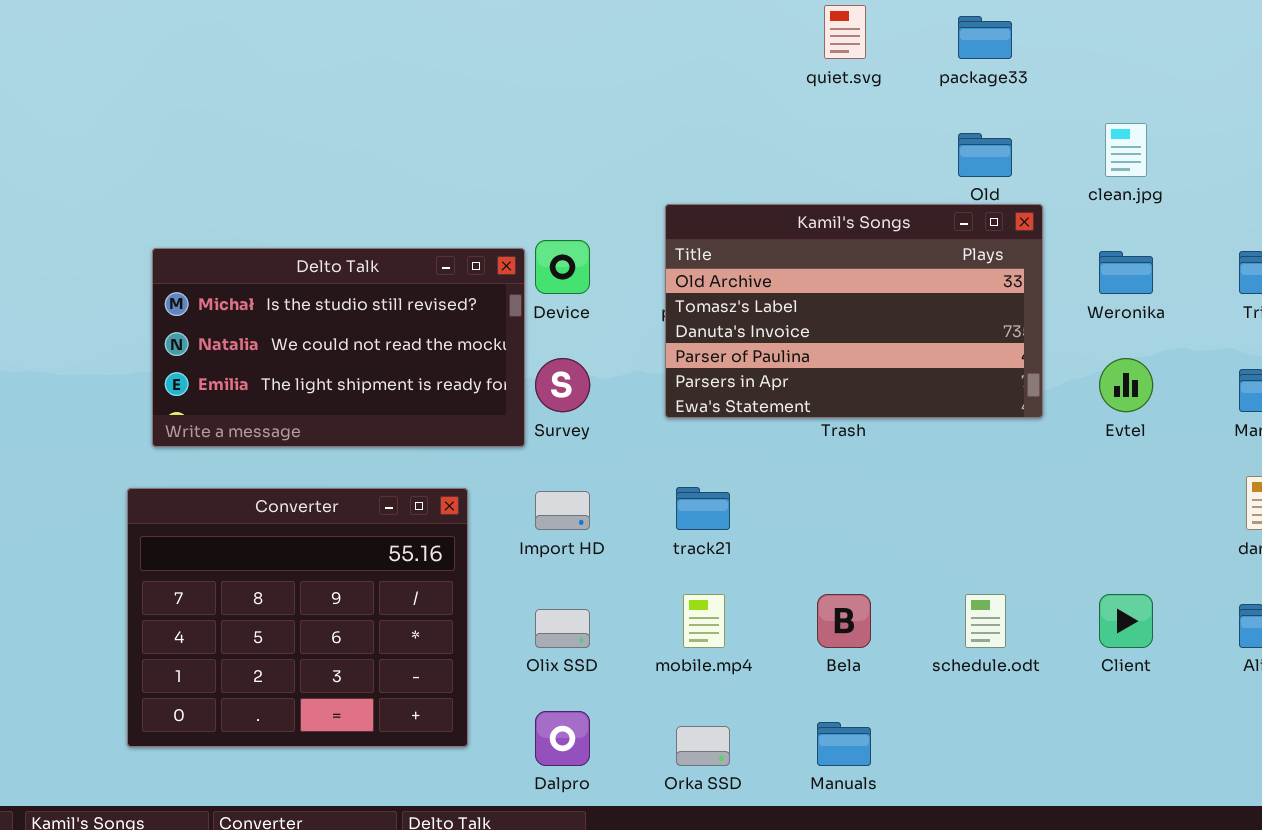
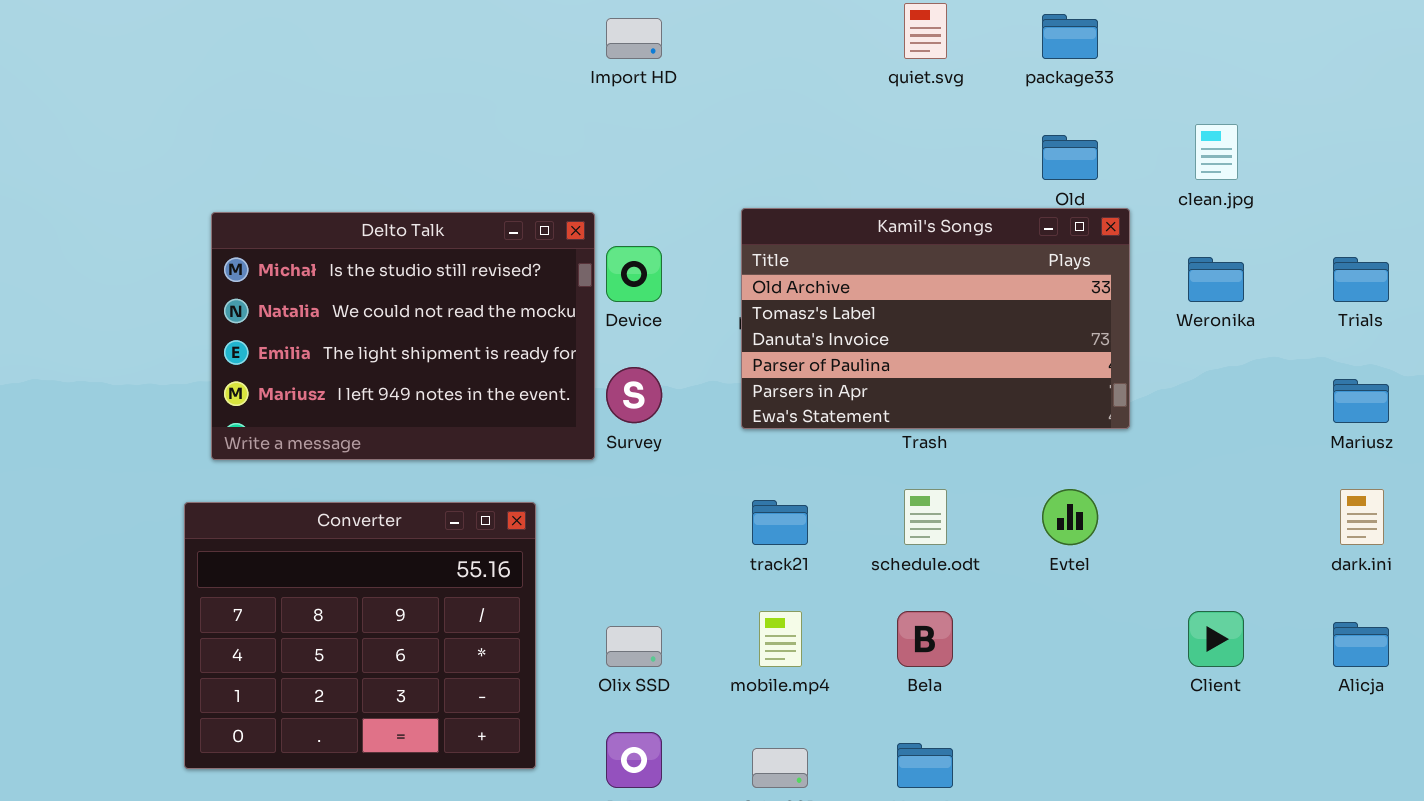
Delto Talk: [152,248,525,447] -> [211,212,595,460], resized
Evtel: [1099,358,1153,412] -> [1042,489,1098,545], moved
Import HD: [535,491,590,530] -> [606,18,662,59], moved
schedule.odt: [965,594,1006,648] -> [904,489,947,545], moved

